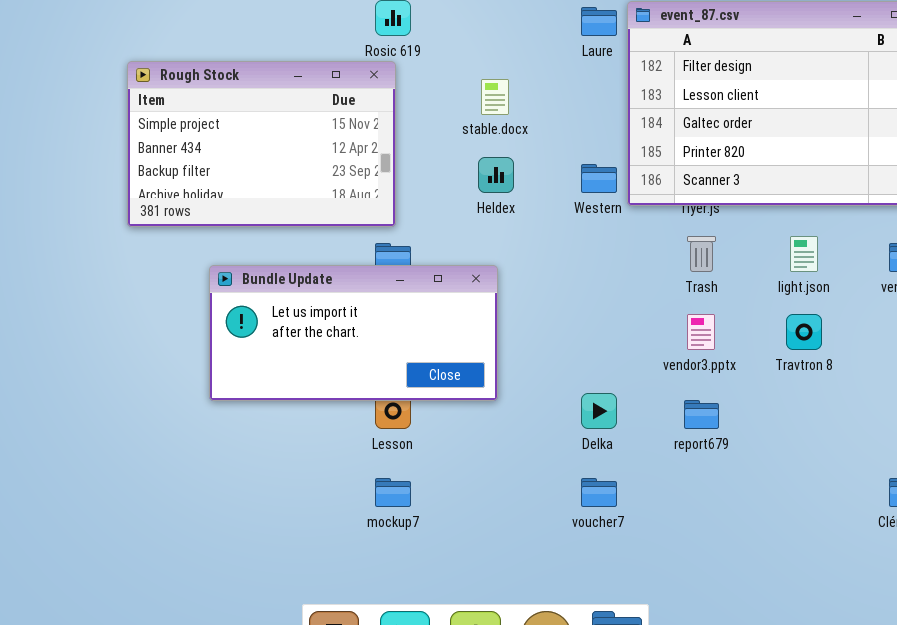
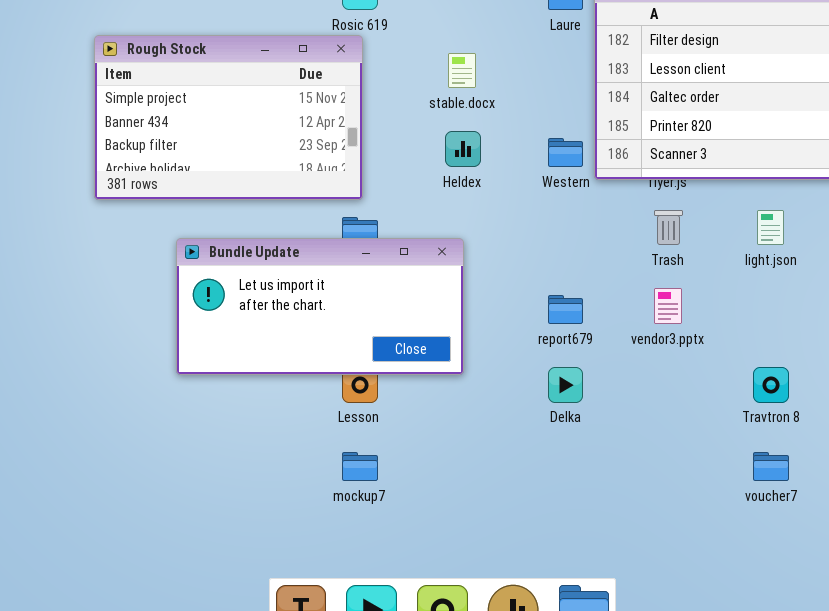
Travtron 8: [786,314,822,350] -> [753,367,789,403], moved
report679: [684,400,719,429] -> [548,295,583,324], moved
voucher7: [581,478,617,507] -> [753,452,789,481], moved

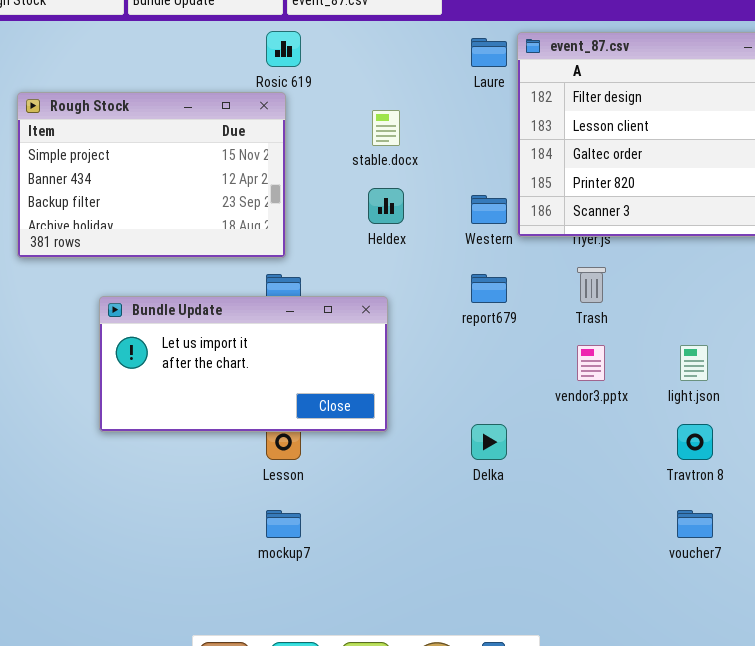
light.json: [757,210,784,245] -> [680,345,708,381], moved
report679: [548,295,583,324] -> [471,274,507,303], moved

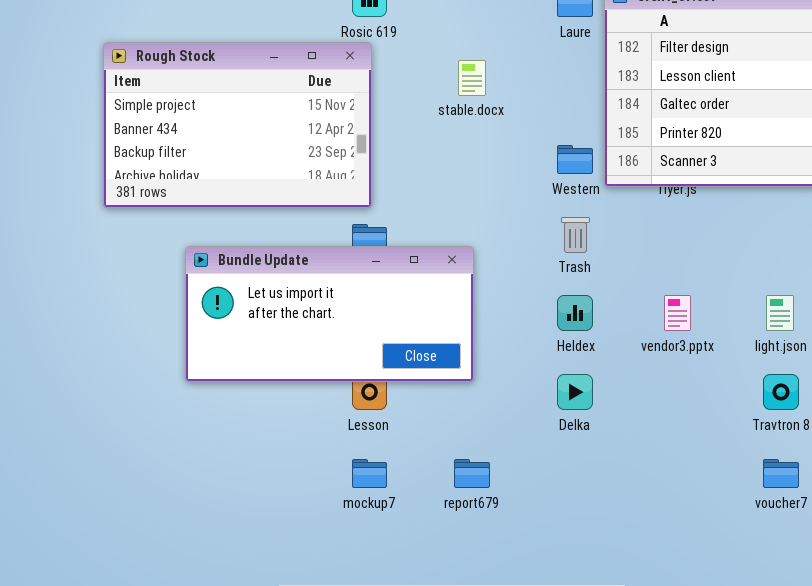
Heldex: [368,188,404,224] -> [557,295,593,331], moved
Trash: [577,267,606,303] -> [561,217,590,253], moved
report679: [471,274,507,303] -> [454,459,490,488], moved

